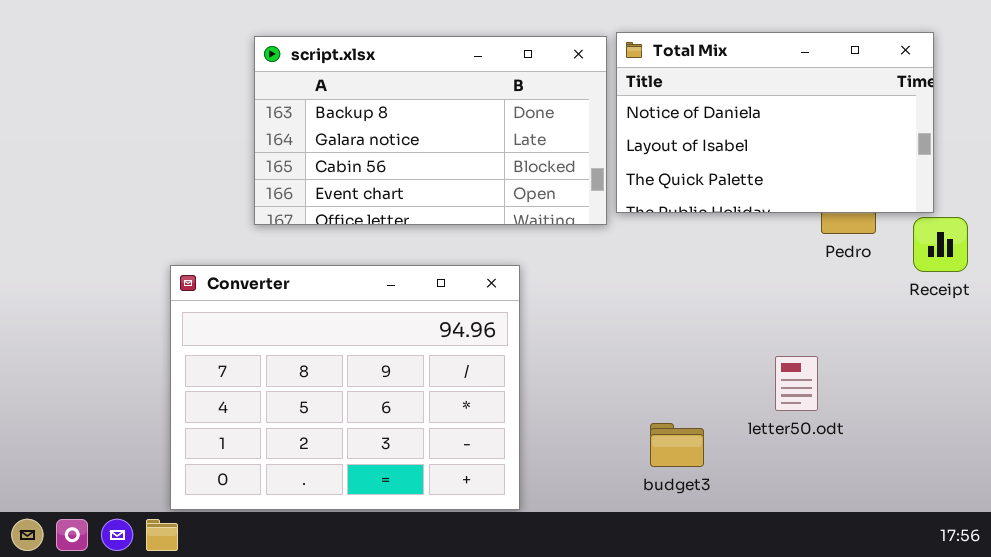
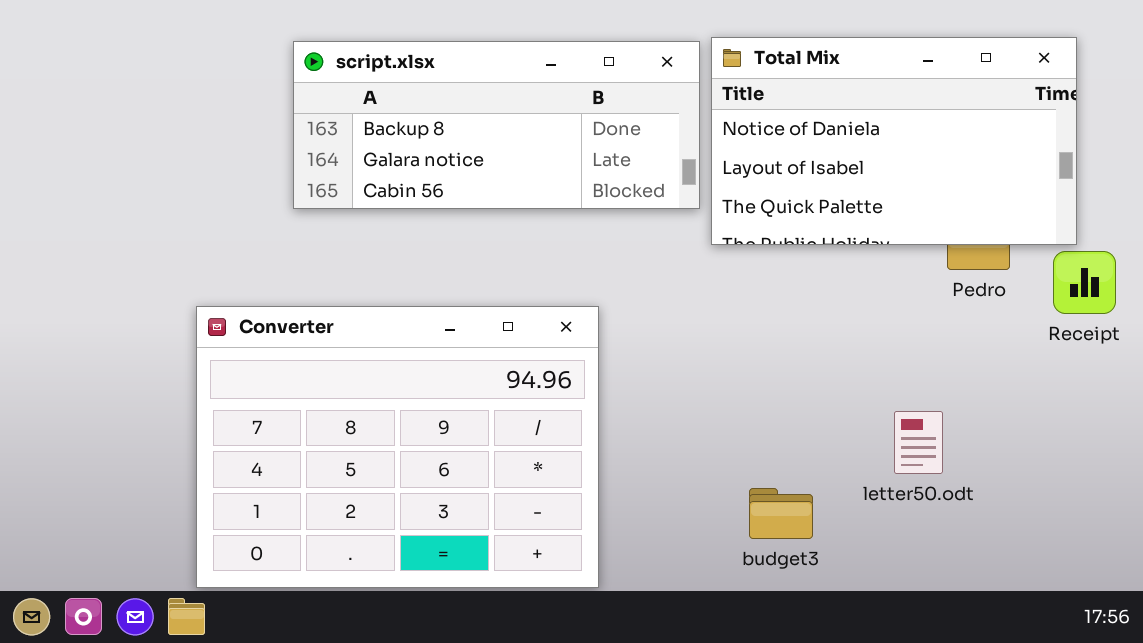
script.xlsx: [254,36,607,225] -> [293,41,700,209], resized

